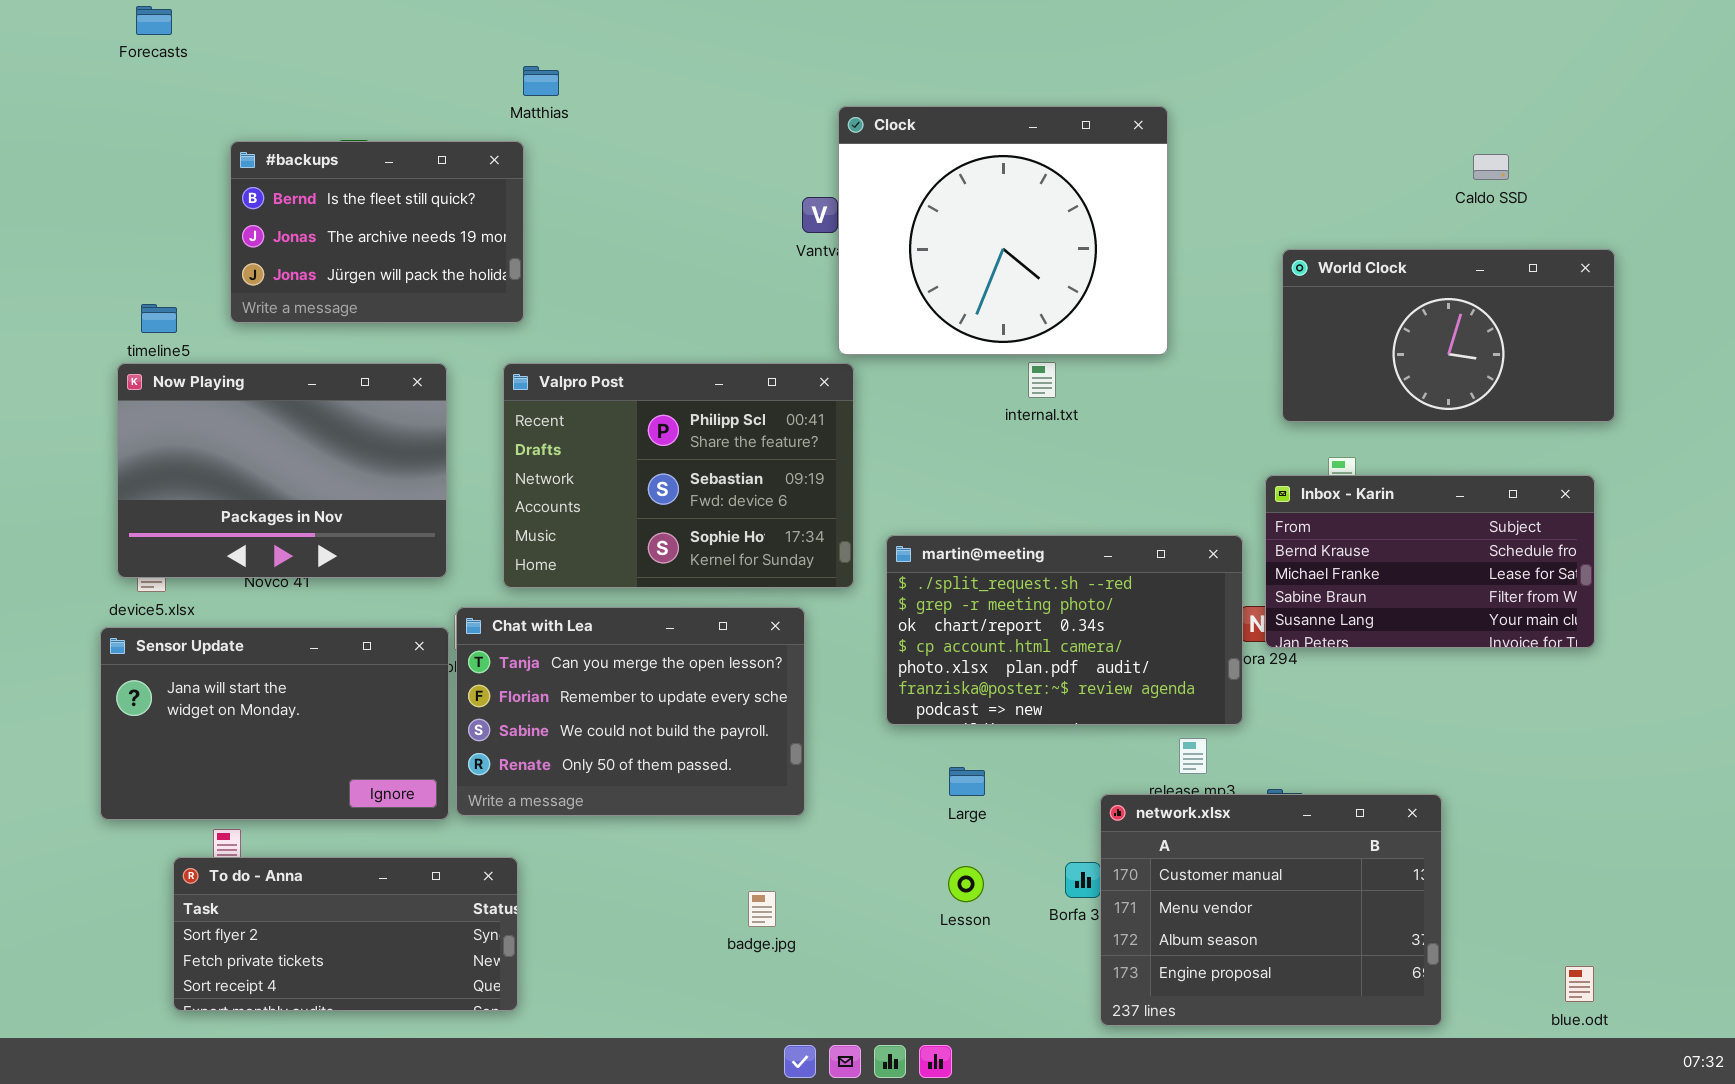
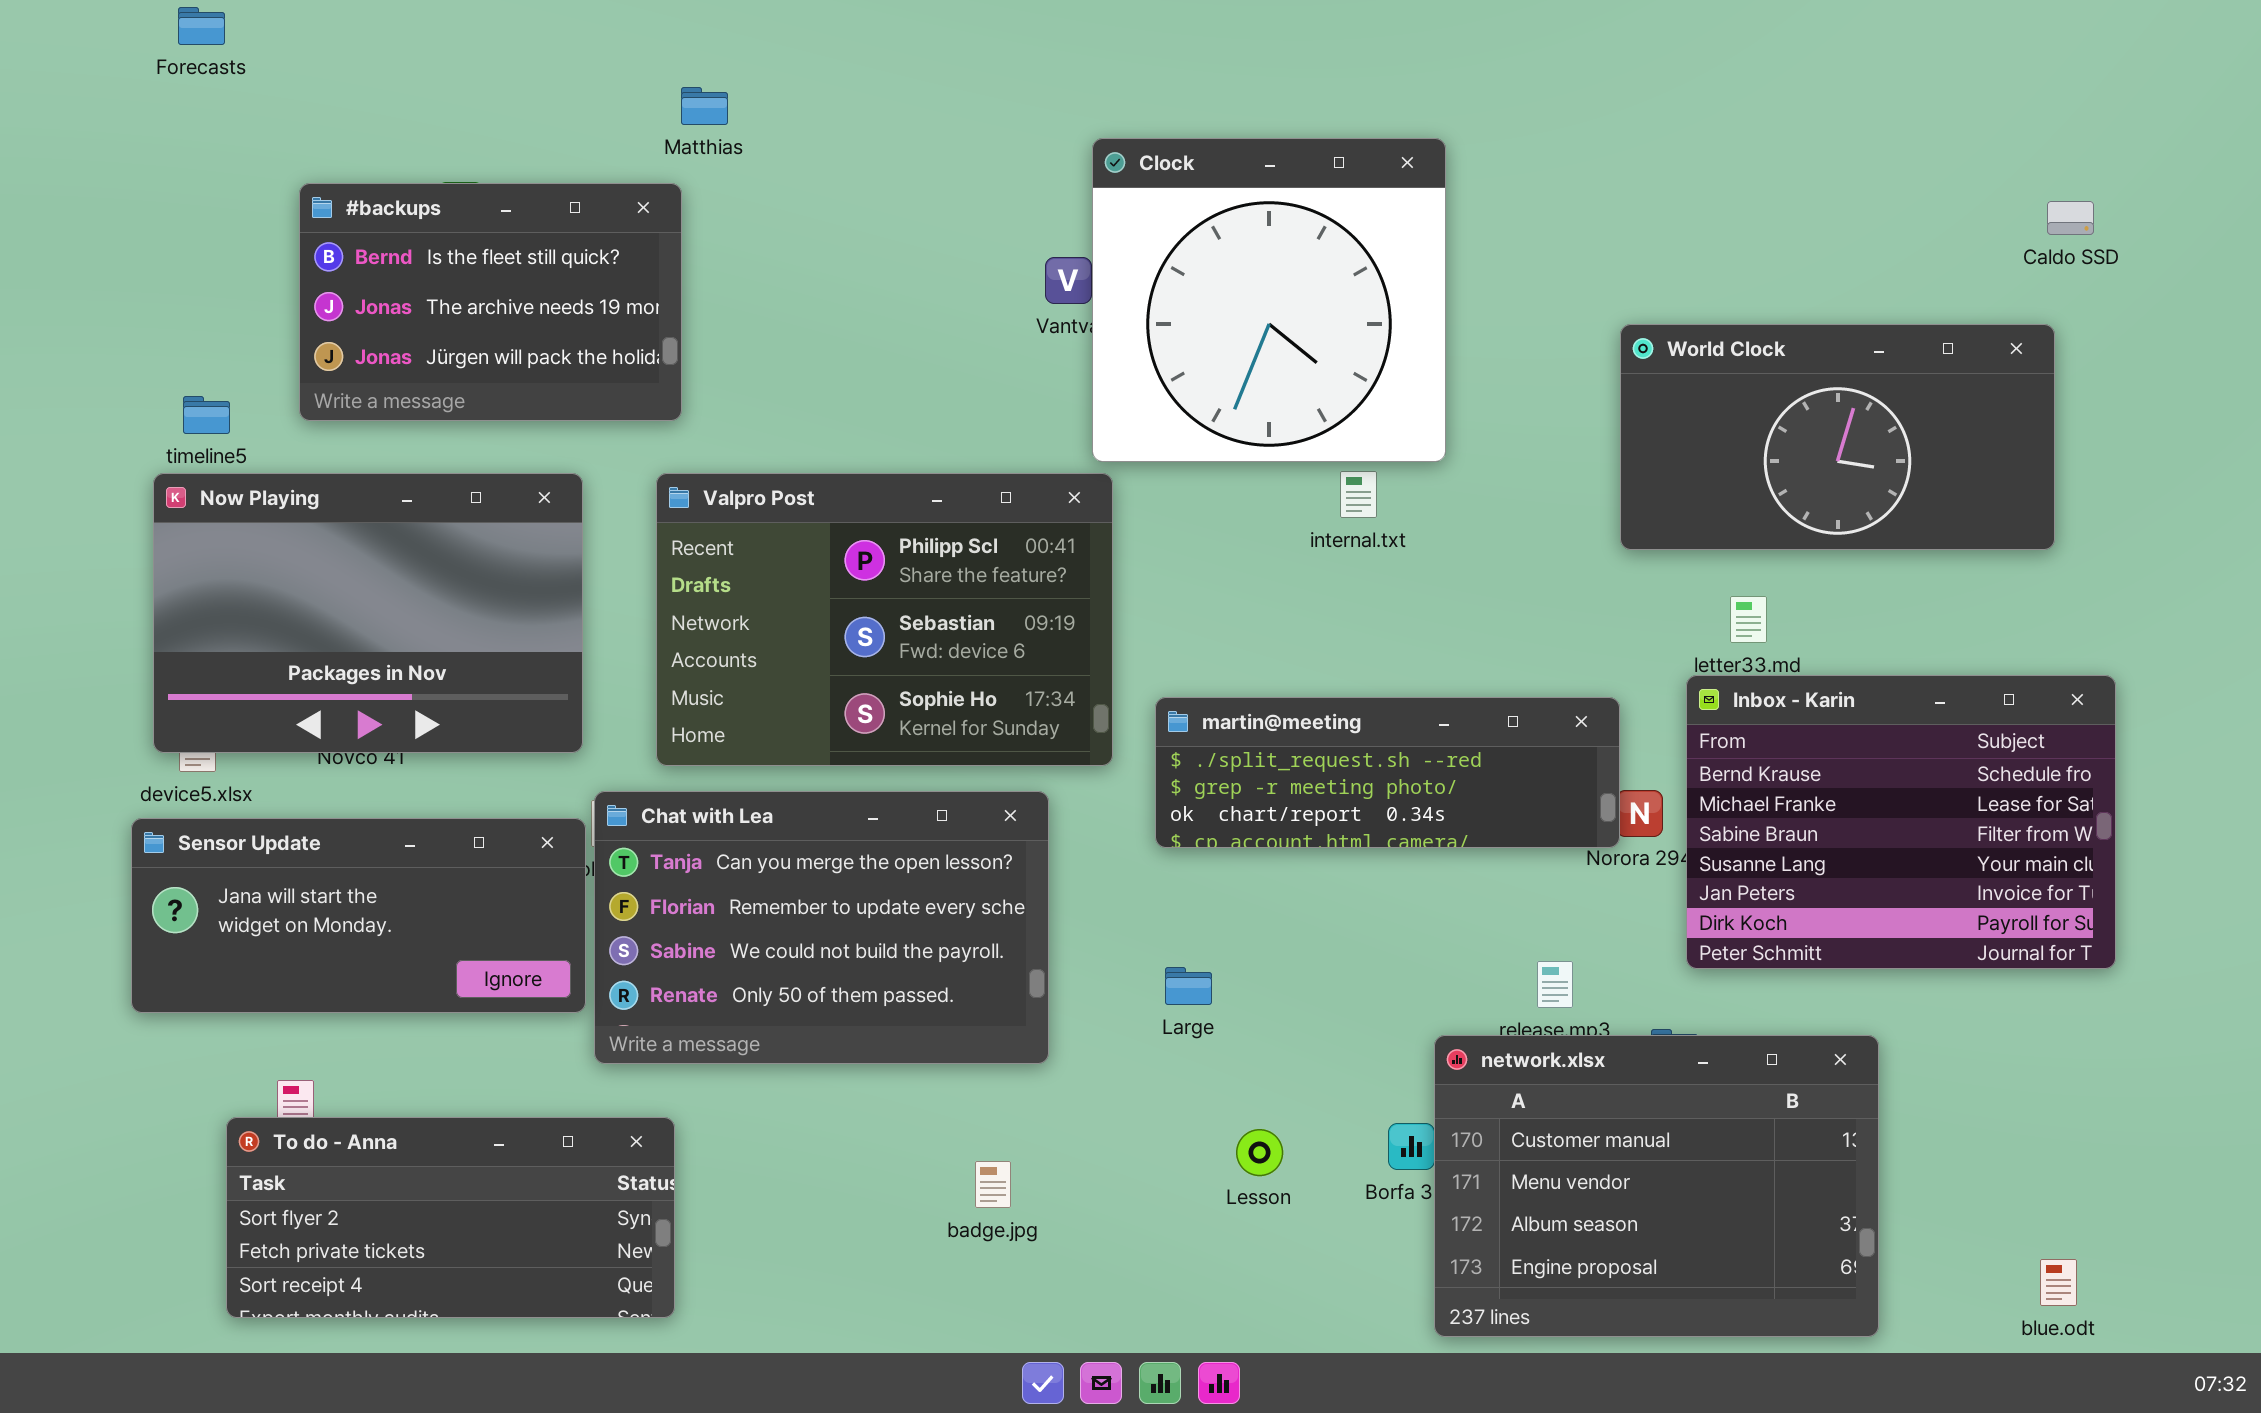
Clock: [838,106,1168,355] -> [1092,138,1446,462], resized
Caldo SSD: [1473,154,1509,180] -> [2047,201,2094,235], moved
World Clock: [1282,249,1615,422] -> [1620,324,2055,550], moved
Inbox - Karin: [1265,475,1595,648] -> [1686,675,2116,969], moved, resized
martin@meeting: [886,535,1243,725] -> [1155,697,1620,848], resized
Sensor Update: [100,627,449,820] -> [131,818,586,1013], resized
Large: [949,767,985,796] -> [1165,967,1212,1005], moved

